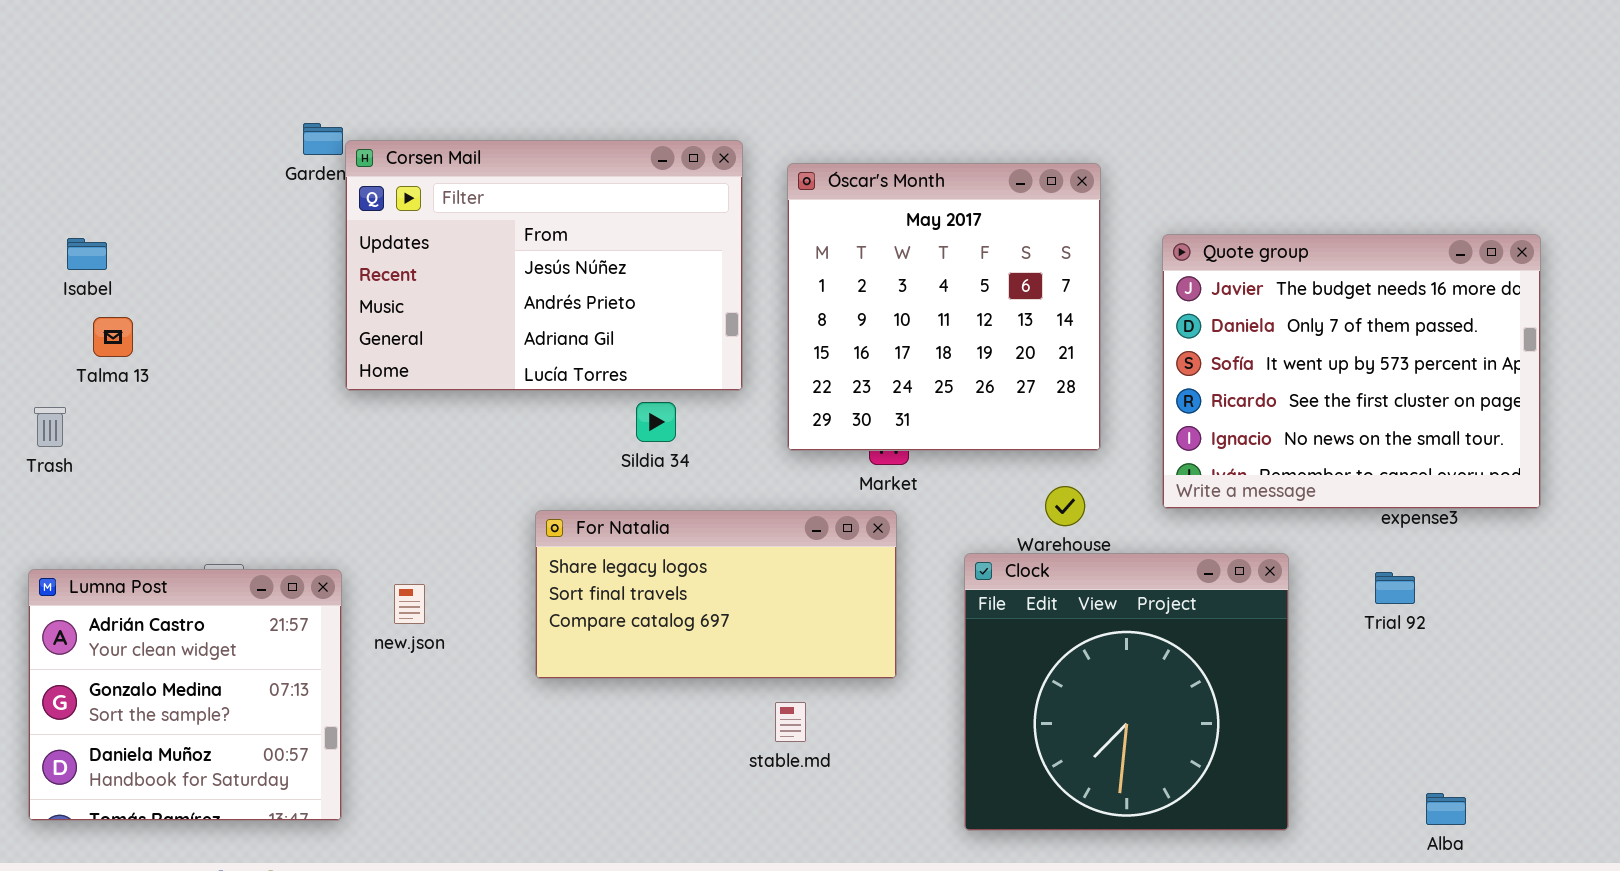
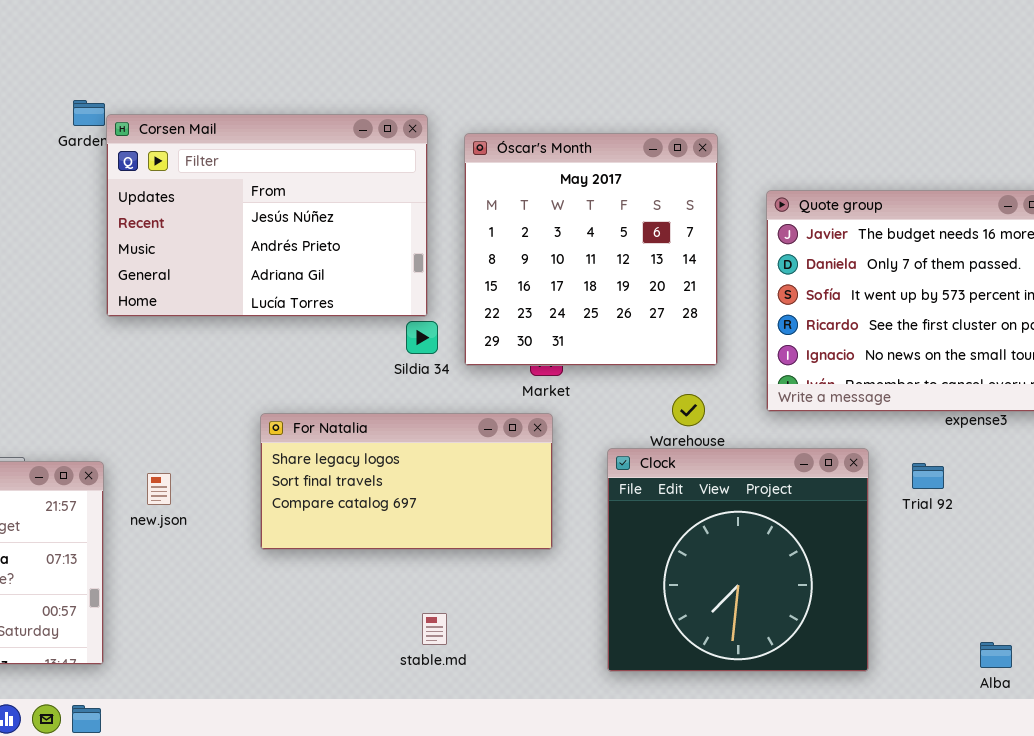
Sildia 34: [636,402,676,442] -> [406,321,438,354], moved
Trial 92: [1375,572,1415,604] -> [912,463,944,489], moved
stable.md: [775,702,806,742] -> [422,613,447,645], moved

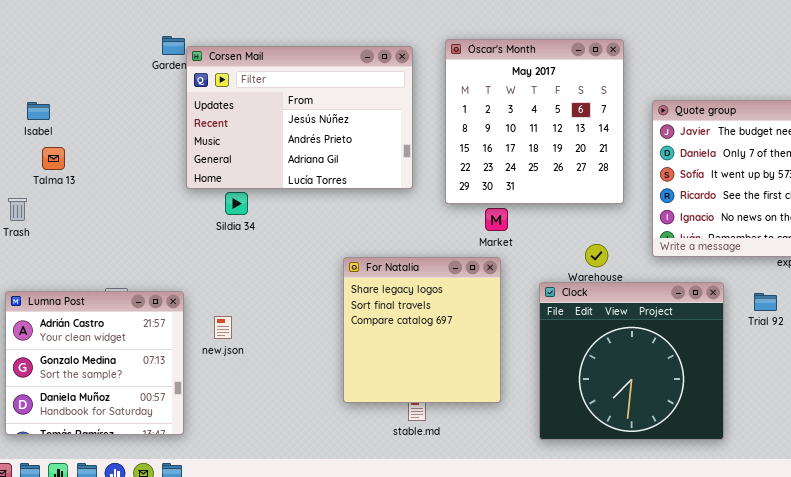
Óscar's Month: [464,133,718,366] -> [445,39,624,204], moved
Sildia 34: [406,321,438,354] -> [225,192,248,215], moved
For Natalia: [260,413,553,550] -> [343,257,501,403], resized
new.json: [147,473,171,505] -> [214,316,232,339], moved

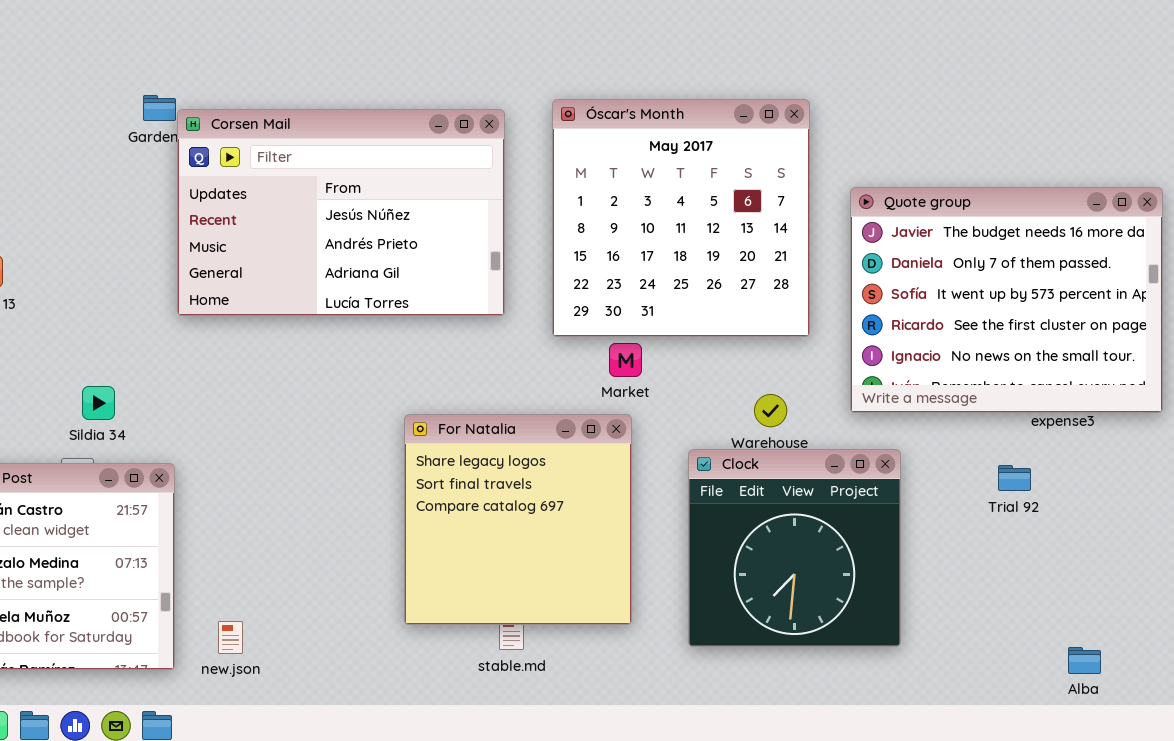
Sildia 34: [225,192,248,215] -> [82,386,115,420], moved
Clock: [539,282,724,440] -> [688,449,901,647], resized
new.json: [214,316,232,339] -> [218,621,243,654], moved

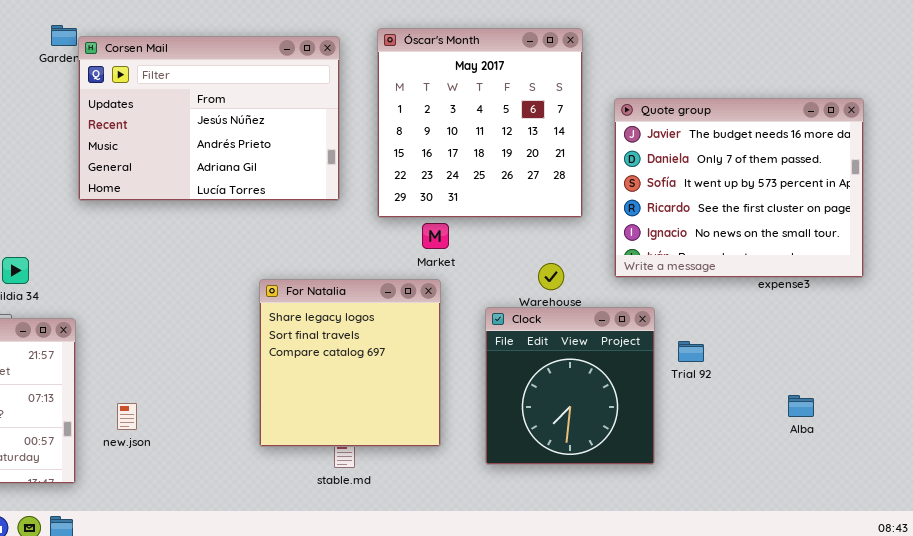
Trial 92: [998,465,1031,491] -> [678,341,704,362], moved
new.json: [218,621,243,654] -> [117,403,137,430], moved
Alba: [1068,647,1101,674] -> [788,395,814,417], moved

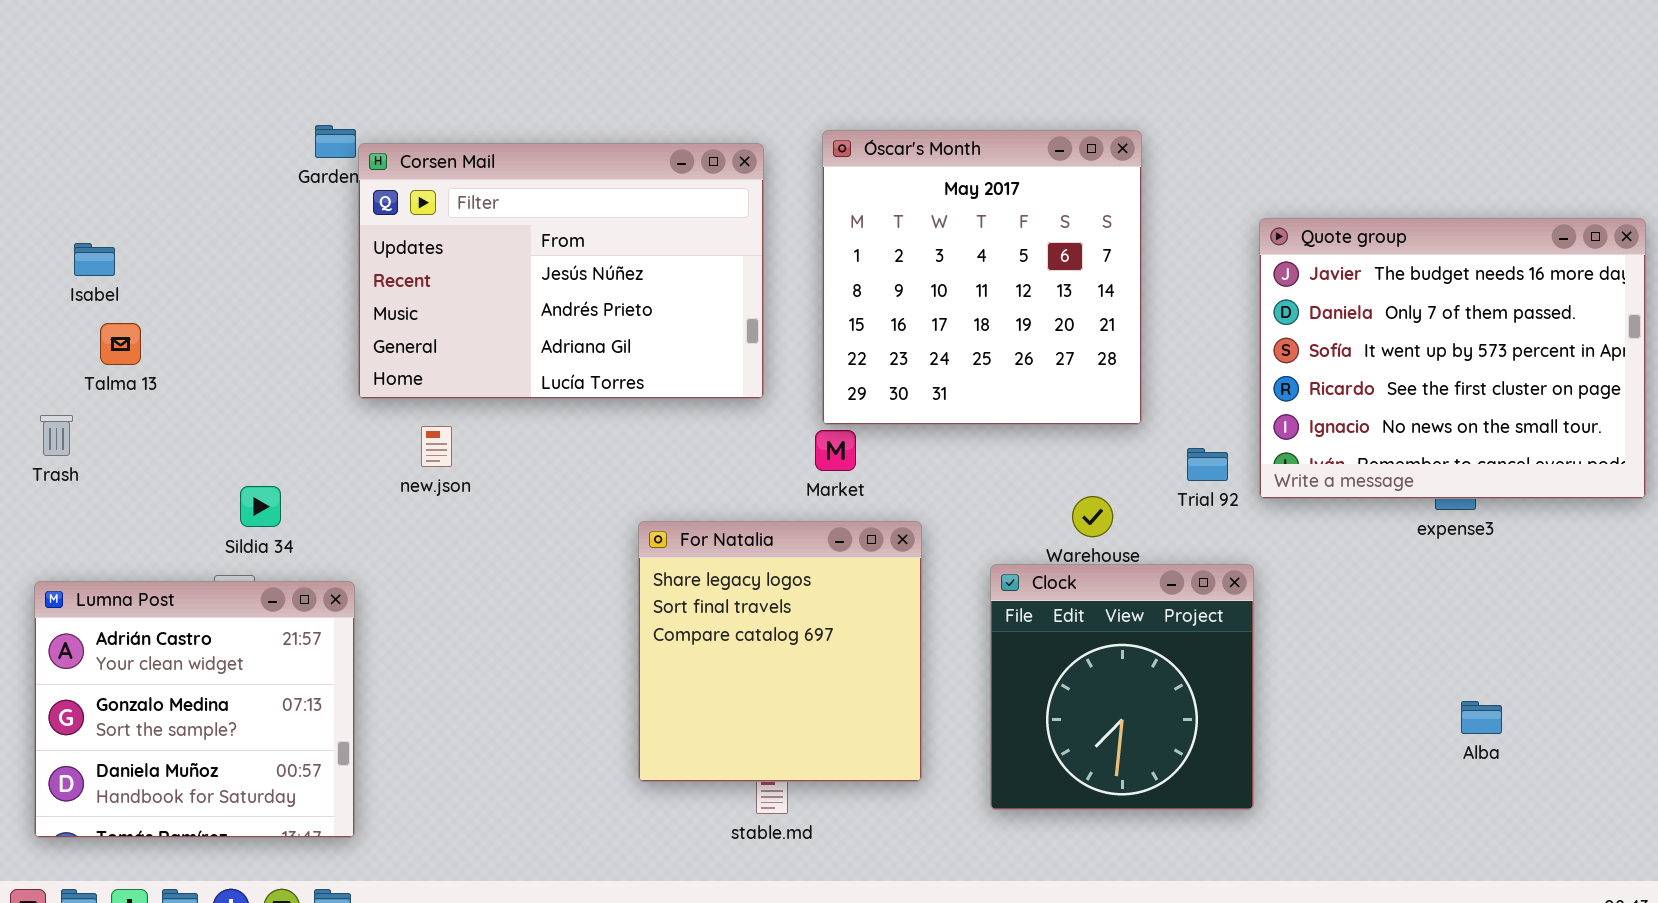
Quote group: [614,98,864,278] -> [1259,218,1646,499], moved
Market: [422,223,449,249] -> [815,430,856,471], moved
Trial 92: [678,341,704,362] -> [1187,448,1228,481], moved
new.json: [117,403,137,430] -> [421,426,452,467], moved

